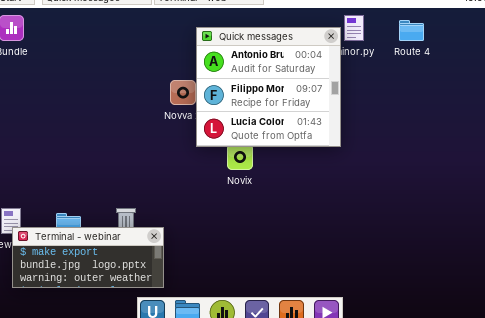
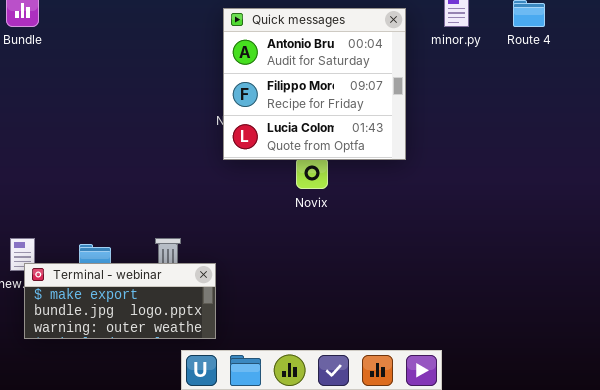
Quick messages: [196,27,341,147] -> [223,8,406,160], moved

